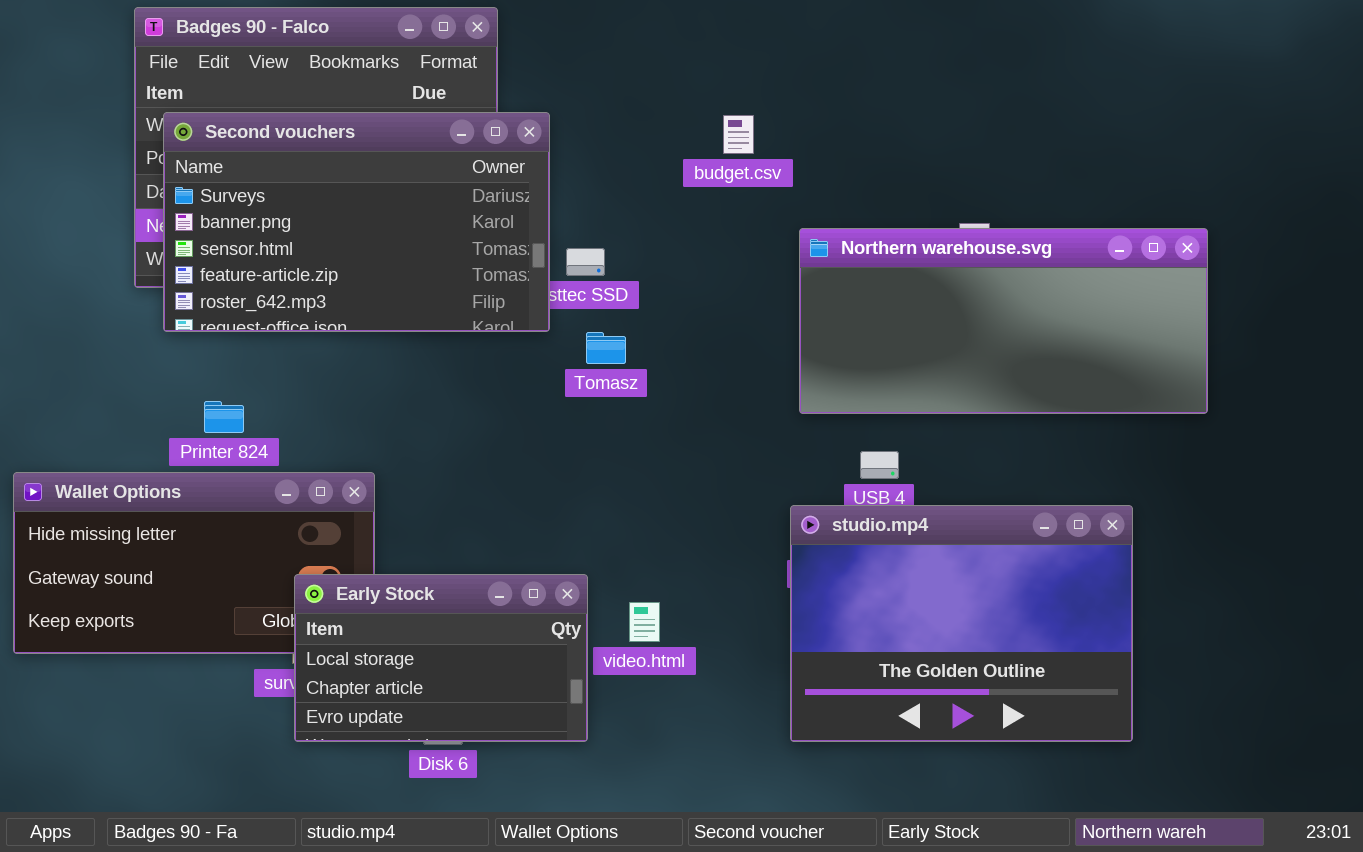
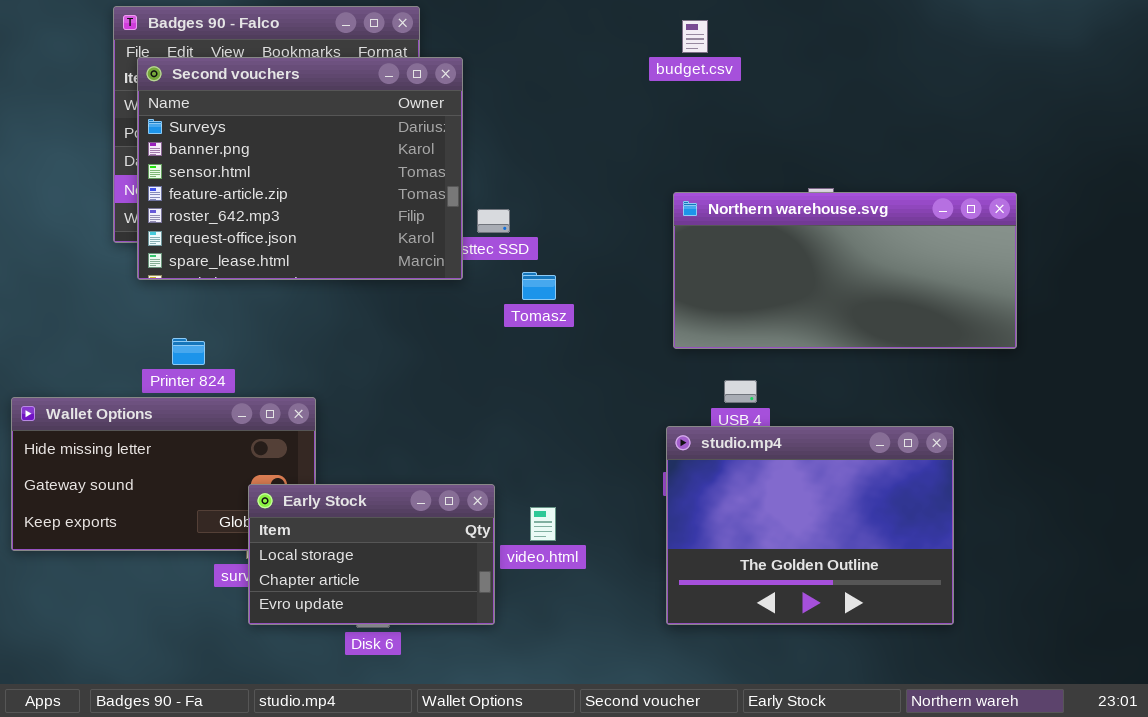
Second vouchers: [163,112,550,332] -> [137,57,463,280], resized
budget.csv: [723,115,754,154] -> [682,20,708,53], moved
Tomasz: [586,332,626,364] -> [522,272,556,300], moved

